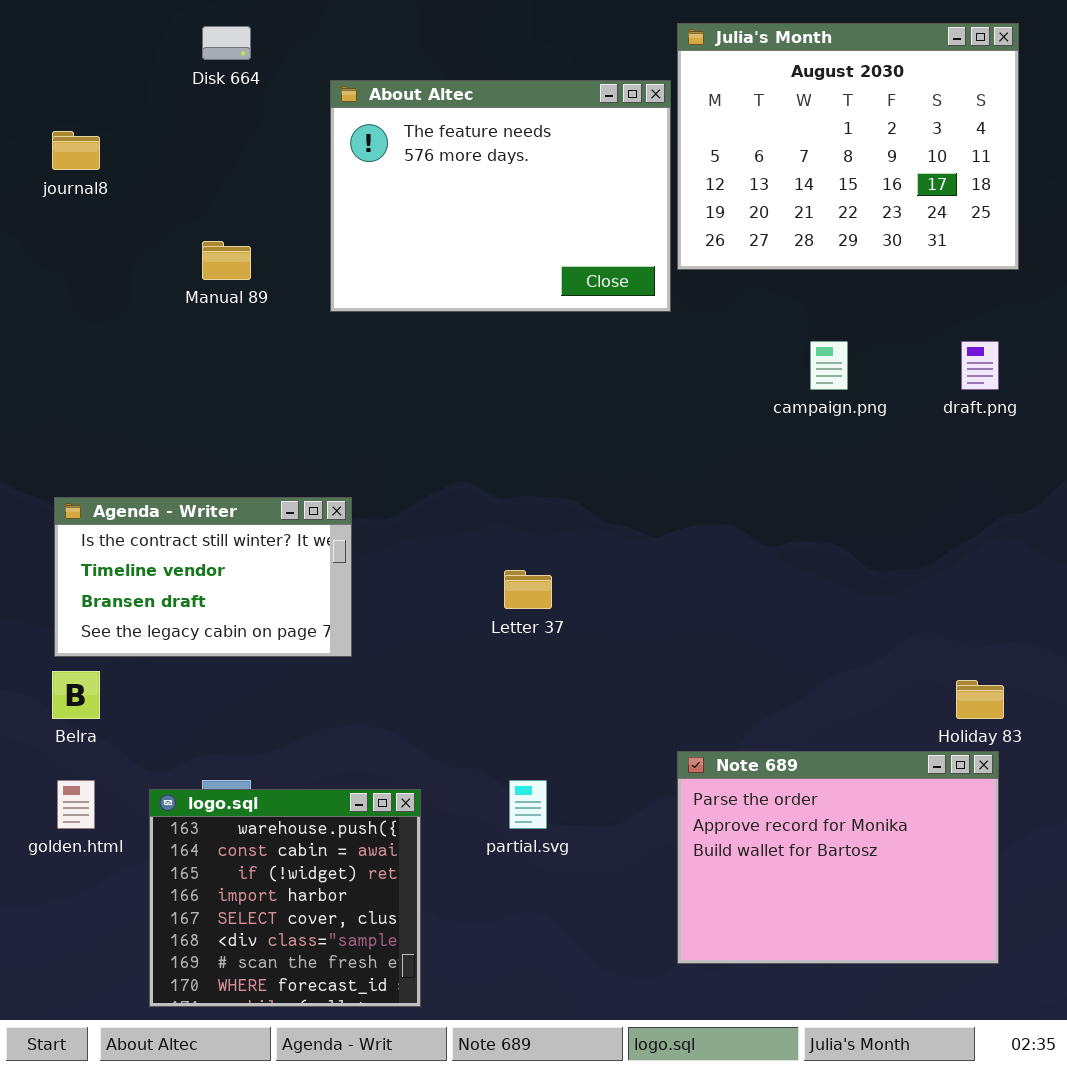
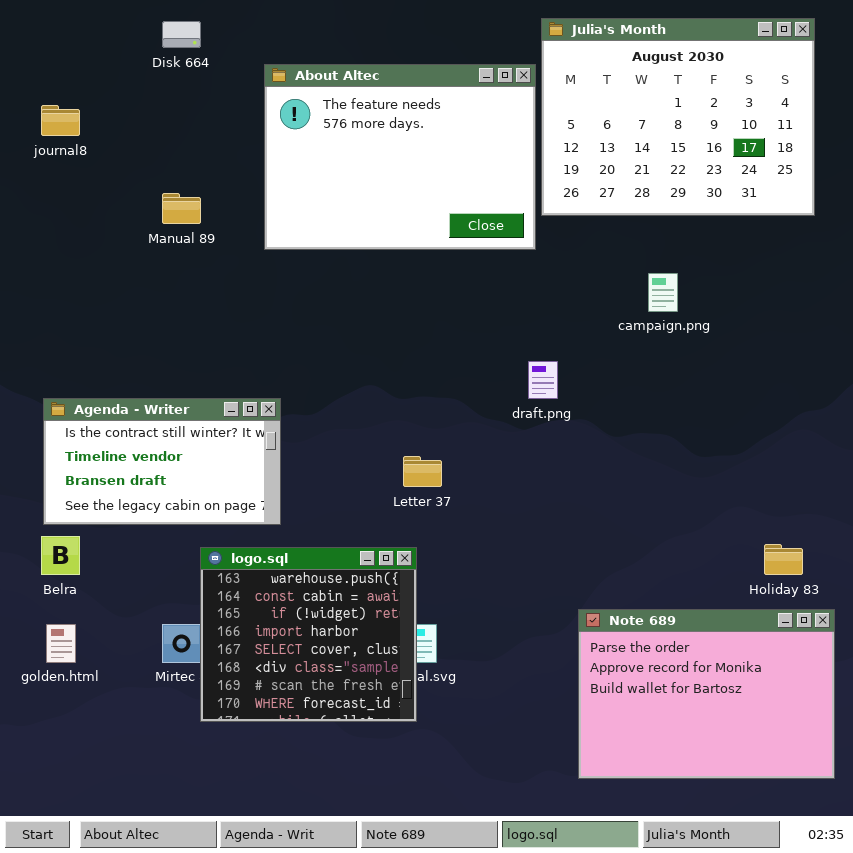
draft.png: [961,341,999,390] -> [528,361,558,399], moved
Note 689: [677,751,999,964] -> [578,609,835,779], moved
logo.sql: [149,789,421,1007] -> [200,547,417,722], moved

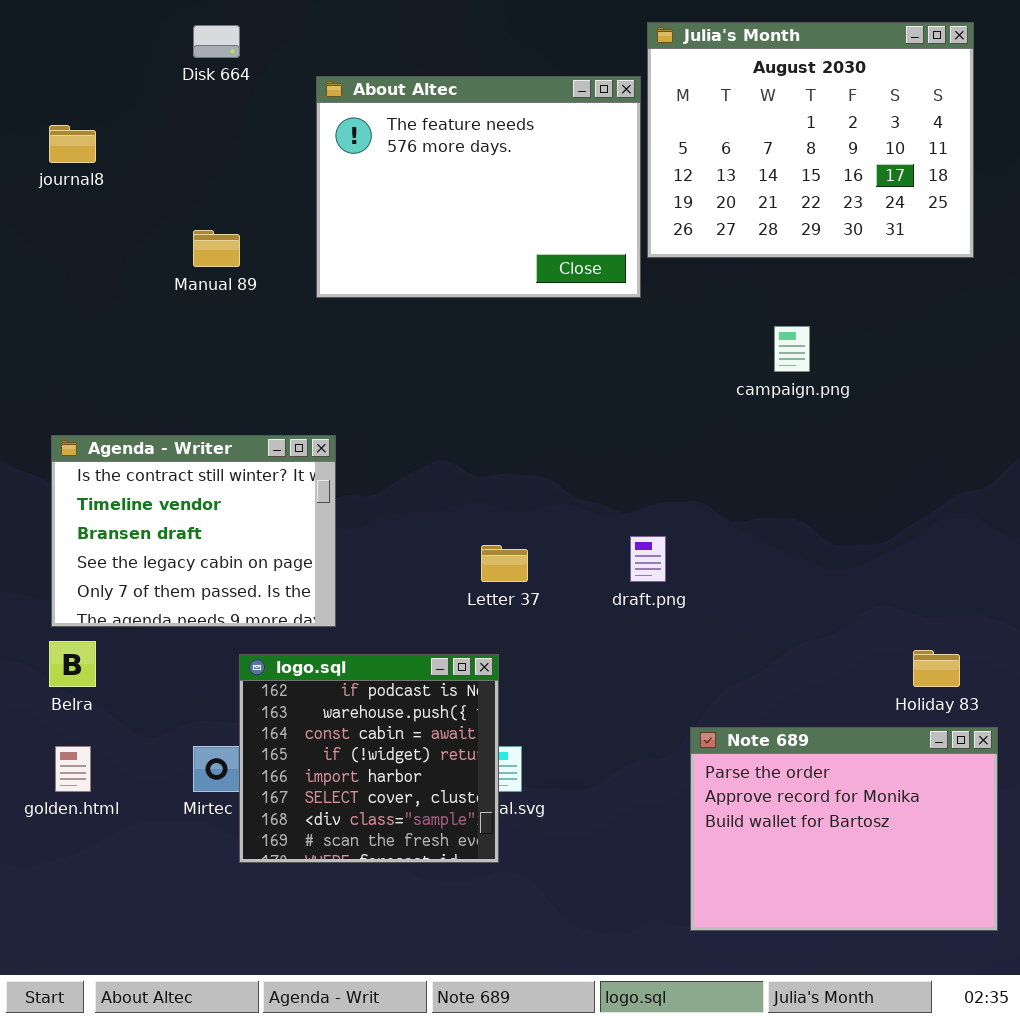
draft.png: [528,361,558,399] -> [630,536,666,582], moved
Agenda - Writer: [43,398,281,525] -> [51,435,336,627], resized
logo.sql: [200,547,417,722] -> [239,654,499,863], scrolled up 1 row

